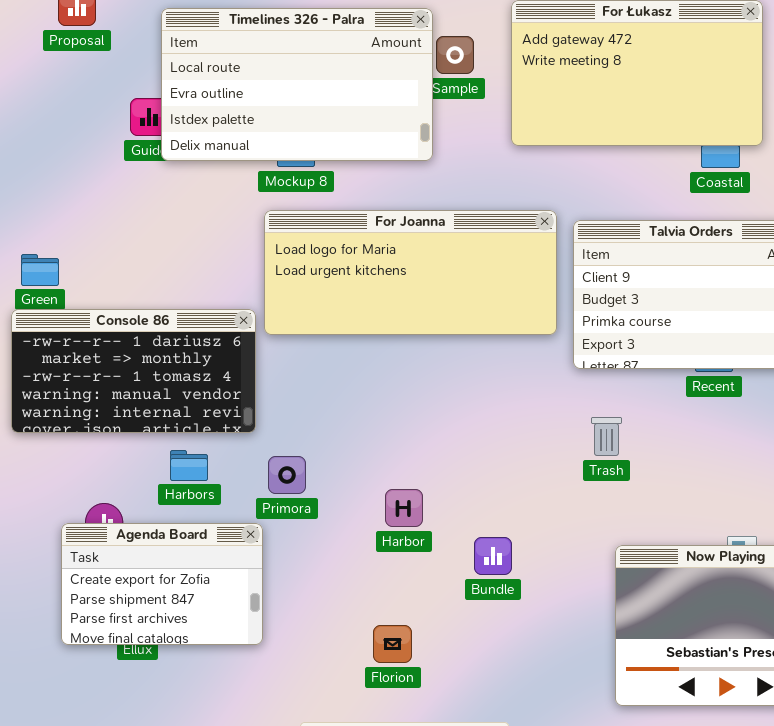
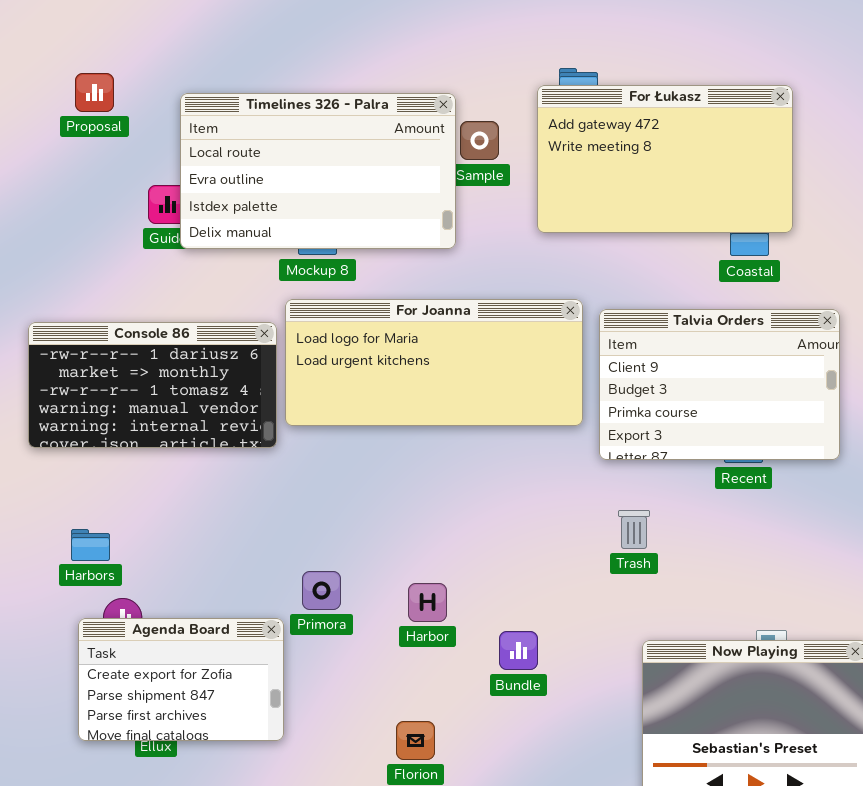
Console 86: [11,309,256,433] -> [28,322,277,448], moved
Harbors: [170,450,208,481] -> [71,529,110,561], moved
Primora: [268,456,306,494] -> [302,571,341,610], moved

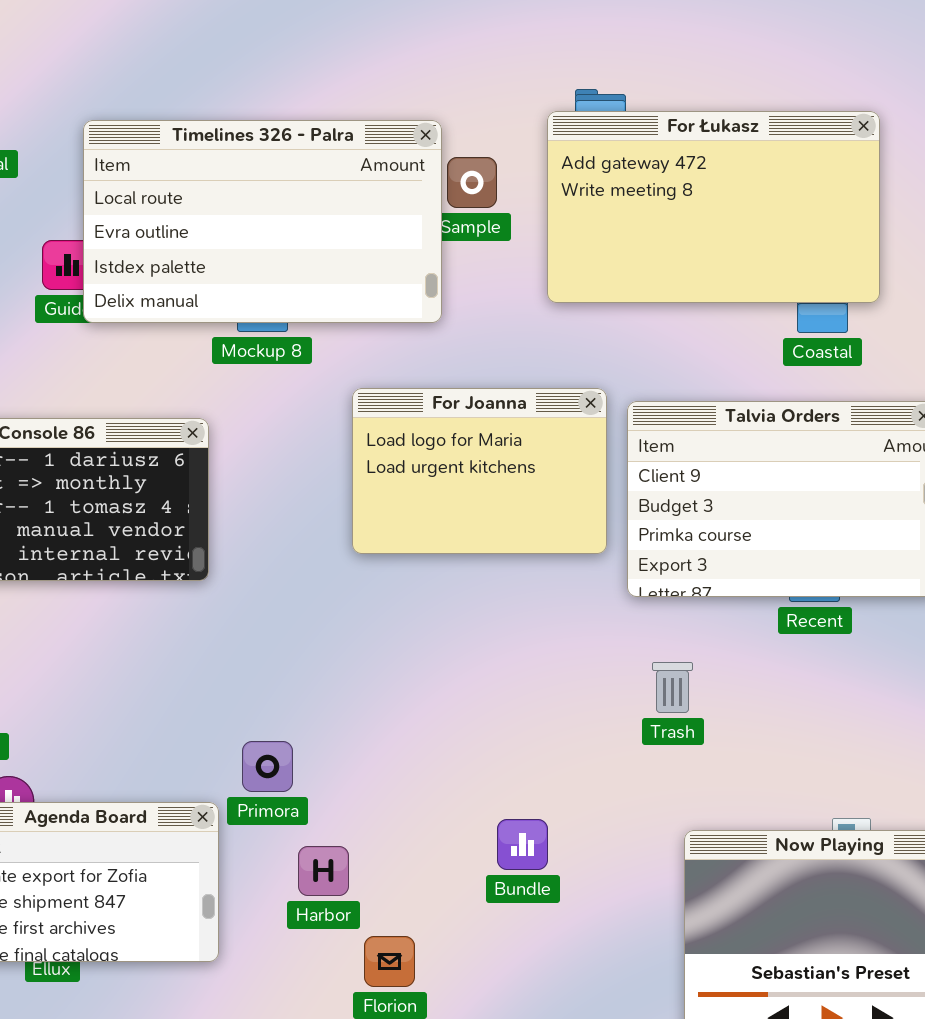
For Joanna: [285,299,583,426] -> [352,388,607,554], resized
Harbor: [408,583,447,622] -> [298,846,349,896], moved

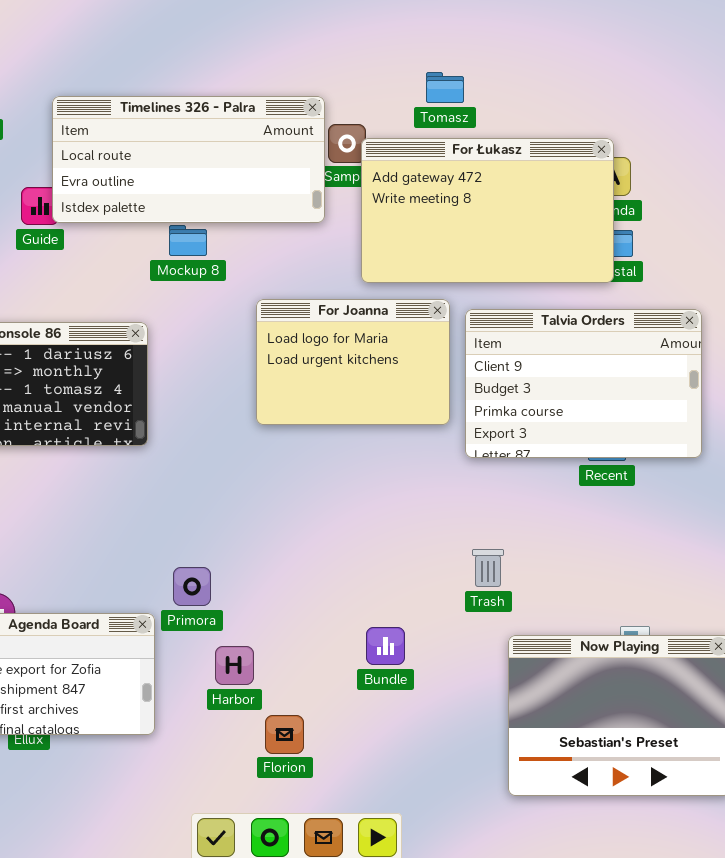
For Łukasz: [547,111,880,303] -> [361,138,614,283], moved
Timelines 326 - Palra: [83,120,442,323] -> [52,96,325,223], resized
Trash: [652,662,693,713] -> [472,549,504,587], moved

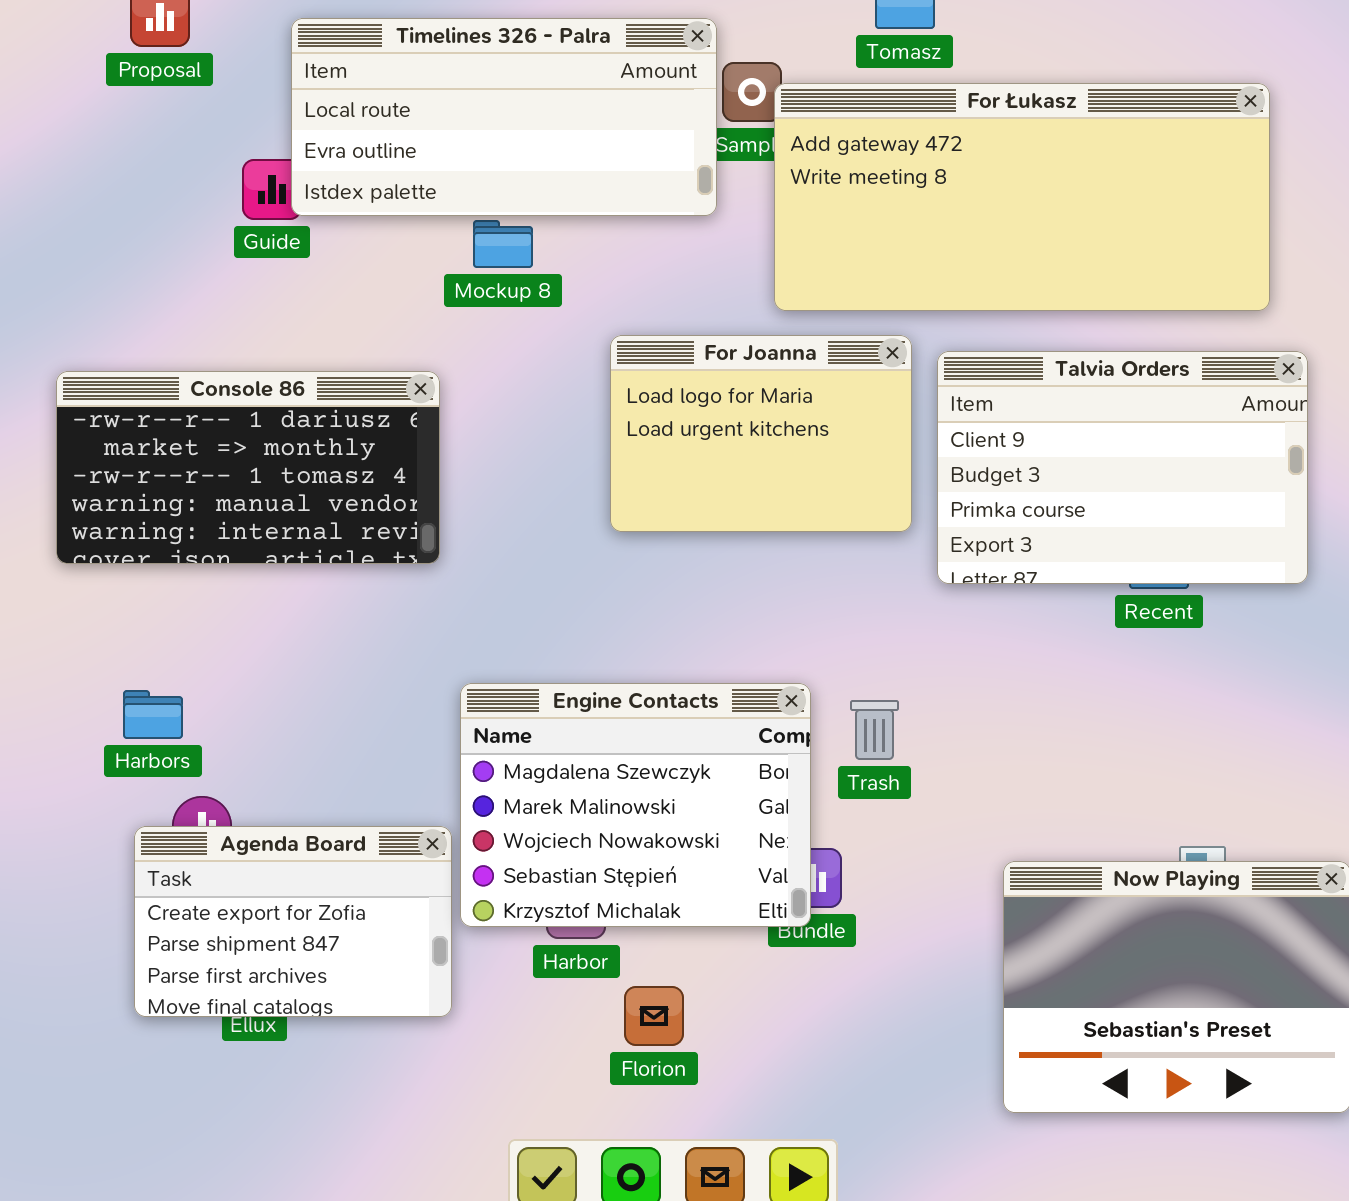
For Łukasz: [361,138,614,283] -> [774,83,1270,311], resized
Engine Contacts: none -> [460,683,811,927], opened
Trash: [472,549,504,587] -> [850,700,899,760], moved

